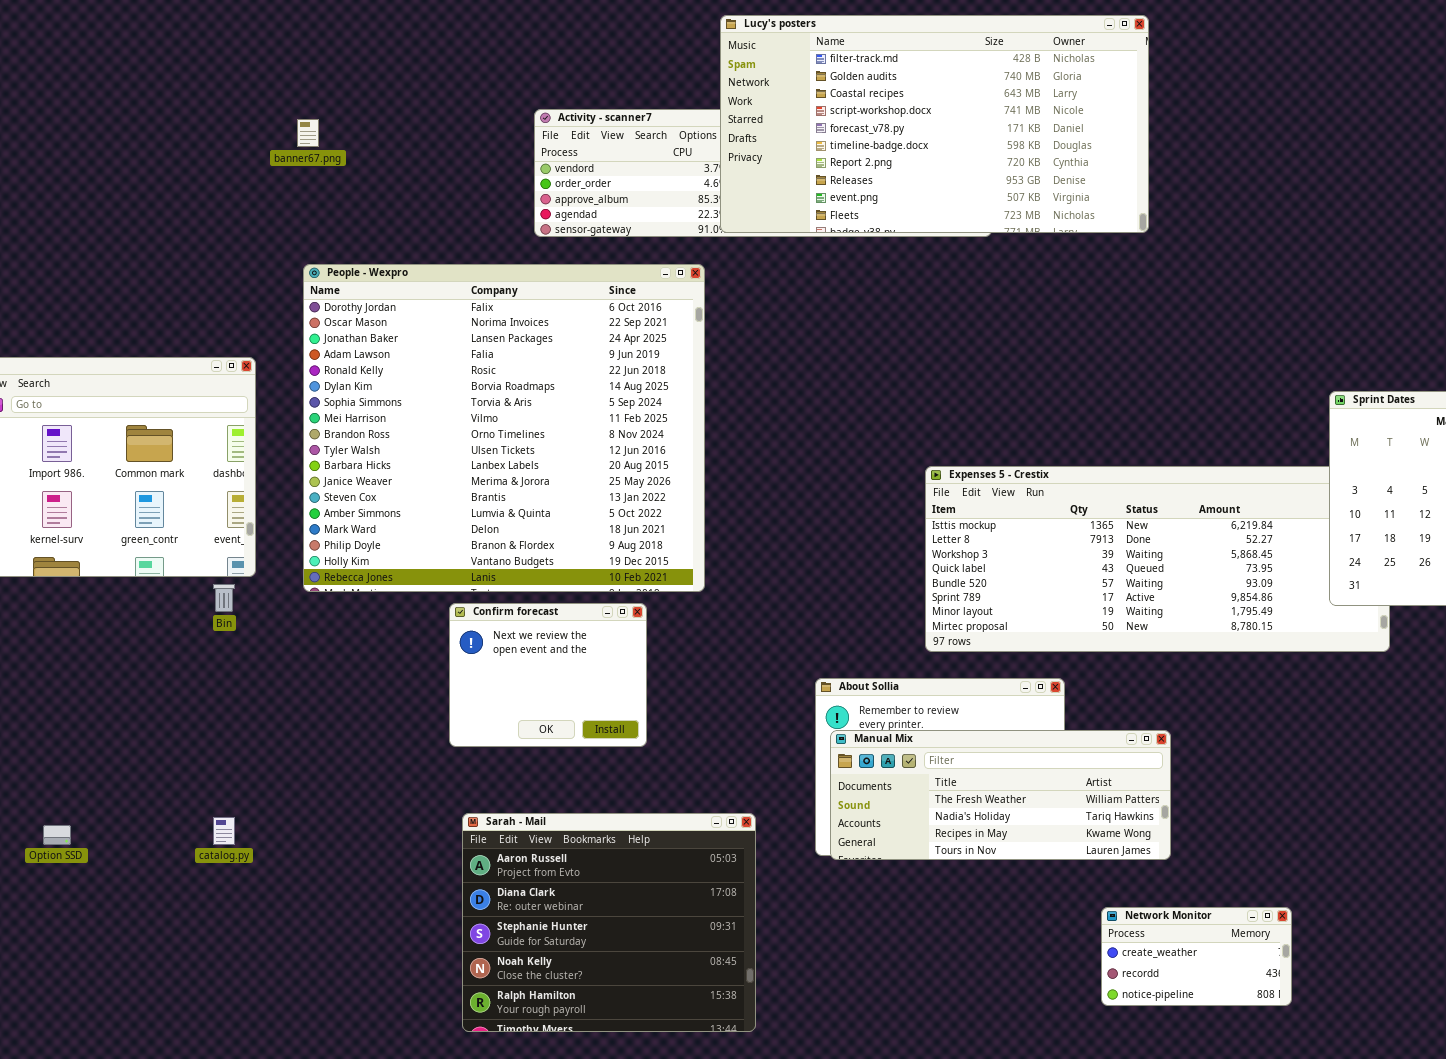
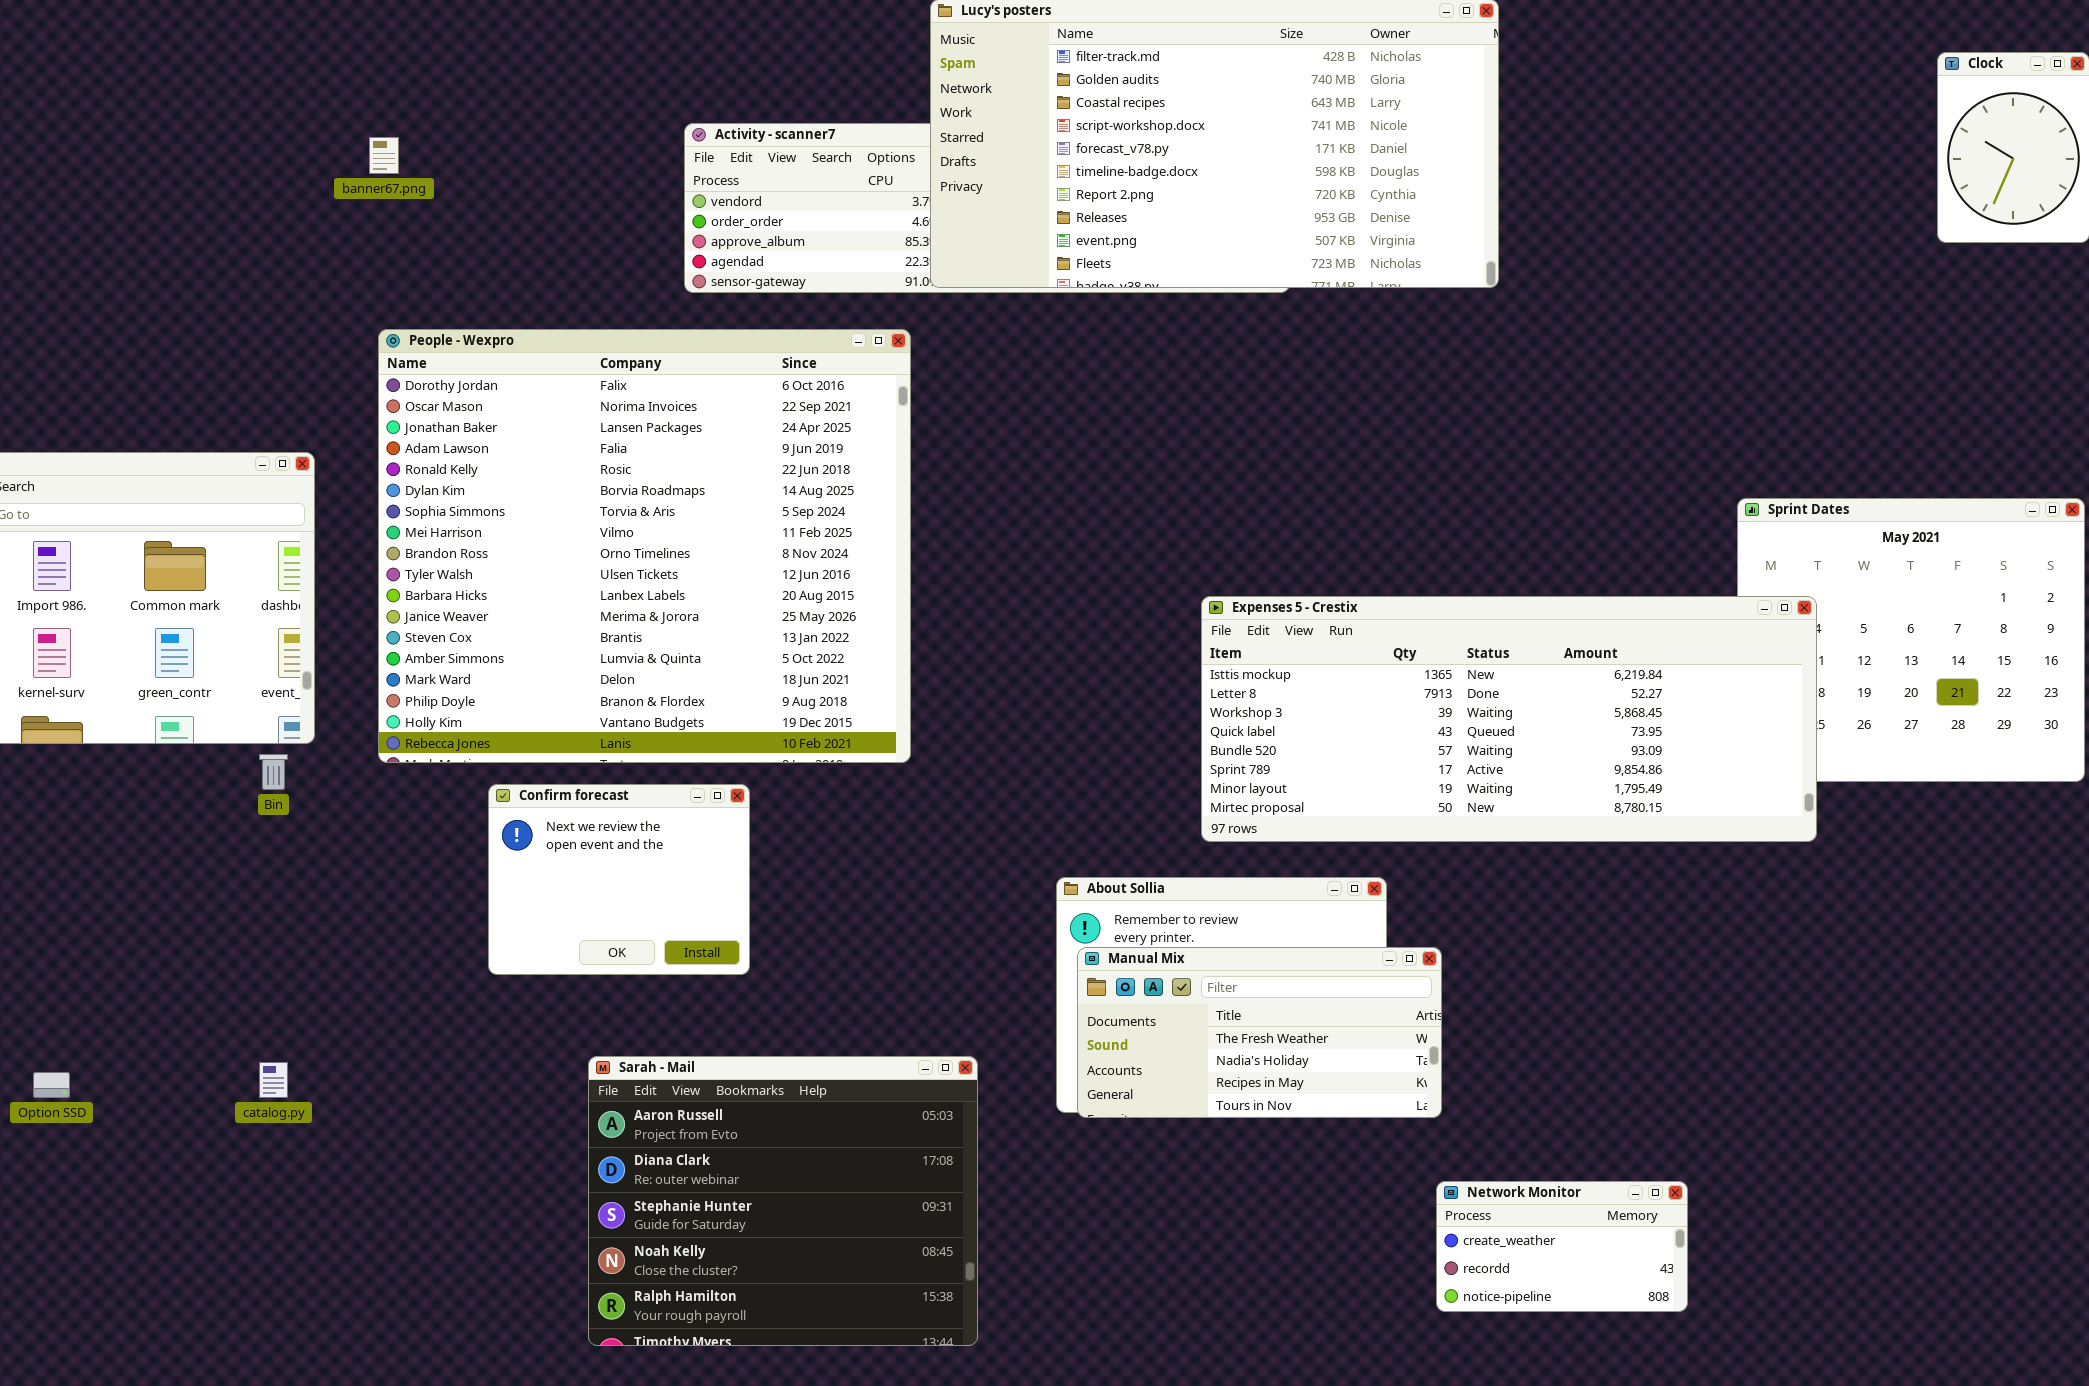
Expenses 5 - Crestix: [925,466,1390,652] -> [1201,596,1817,842], raised
Confirm forecast: [449,603,647,747] -> [488,784,750,975], moved
Manual Mix: [830,730,1171,860] -> [1077,947,1442,1118], resized

